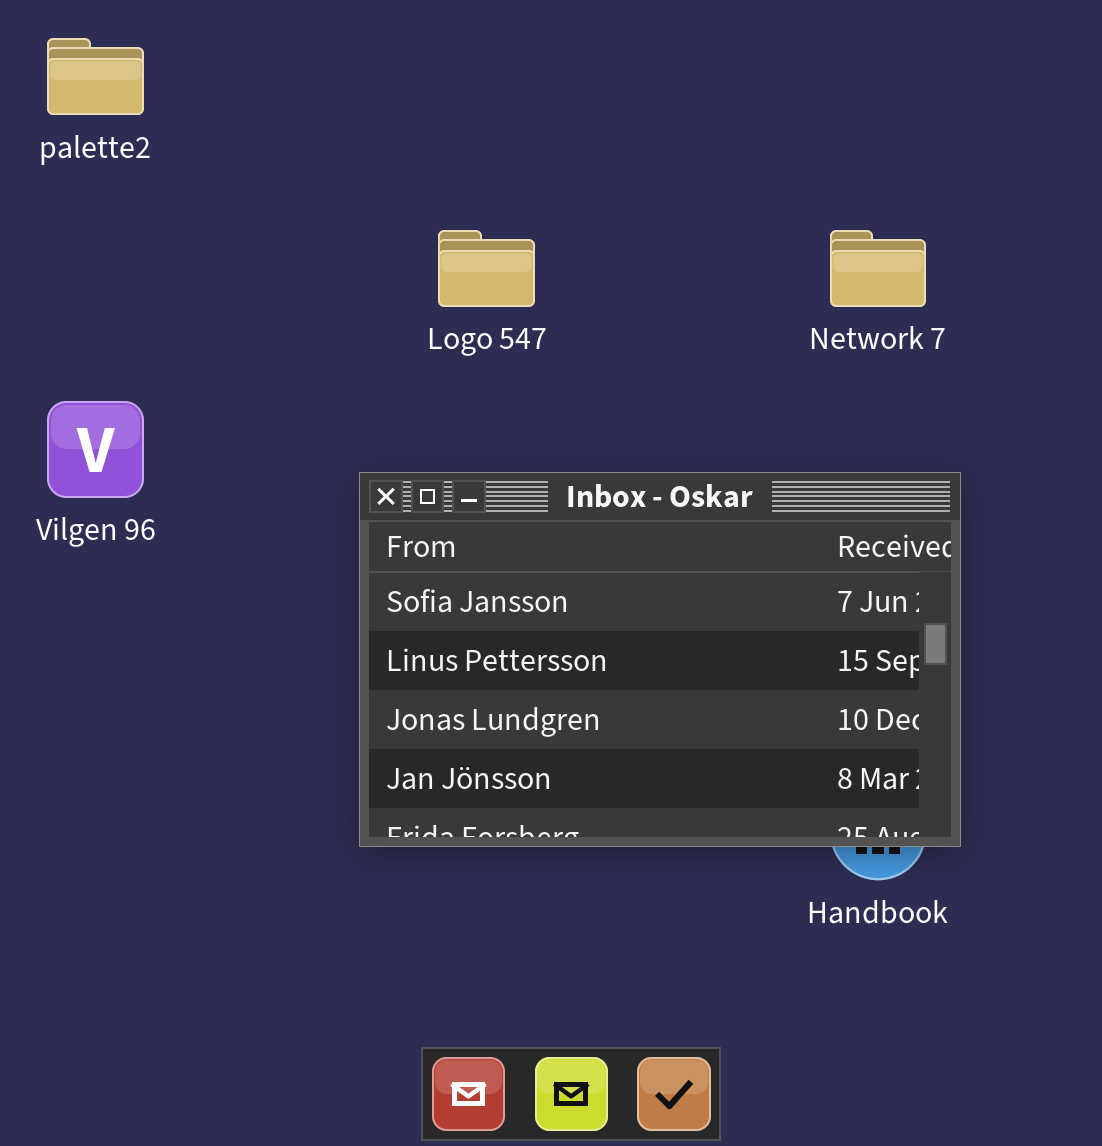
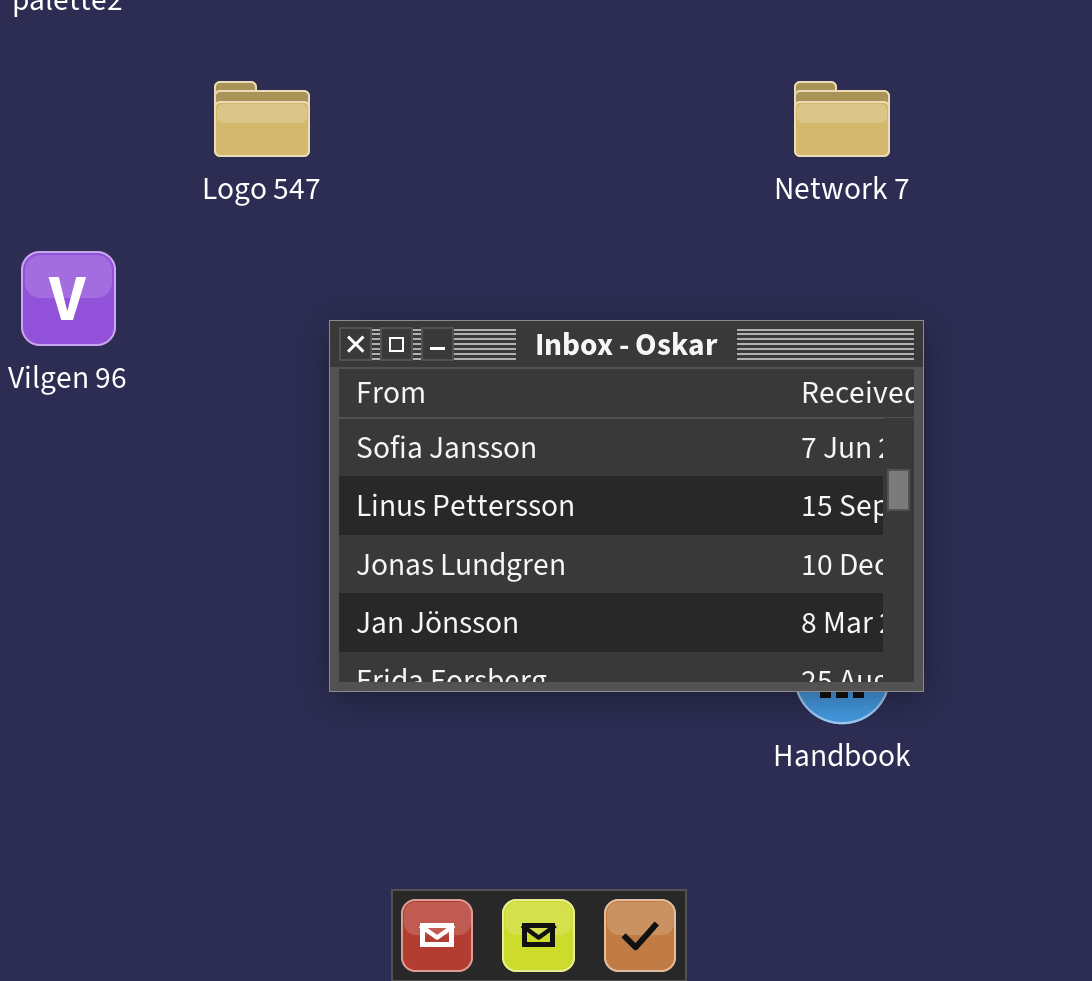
Logo 547: [438,230,535,307] -> [214,81,310,157], moved

